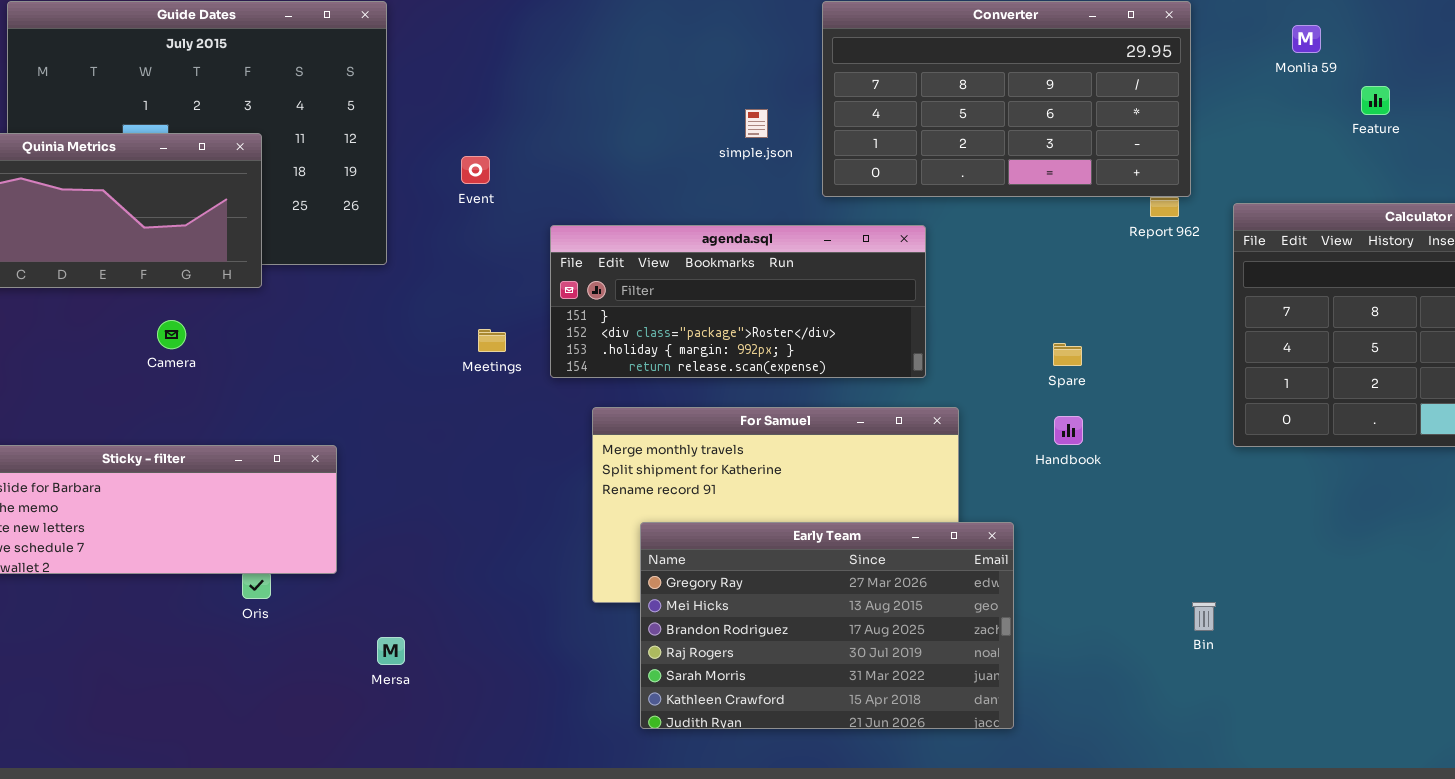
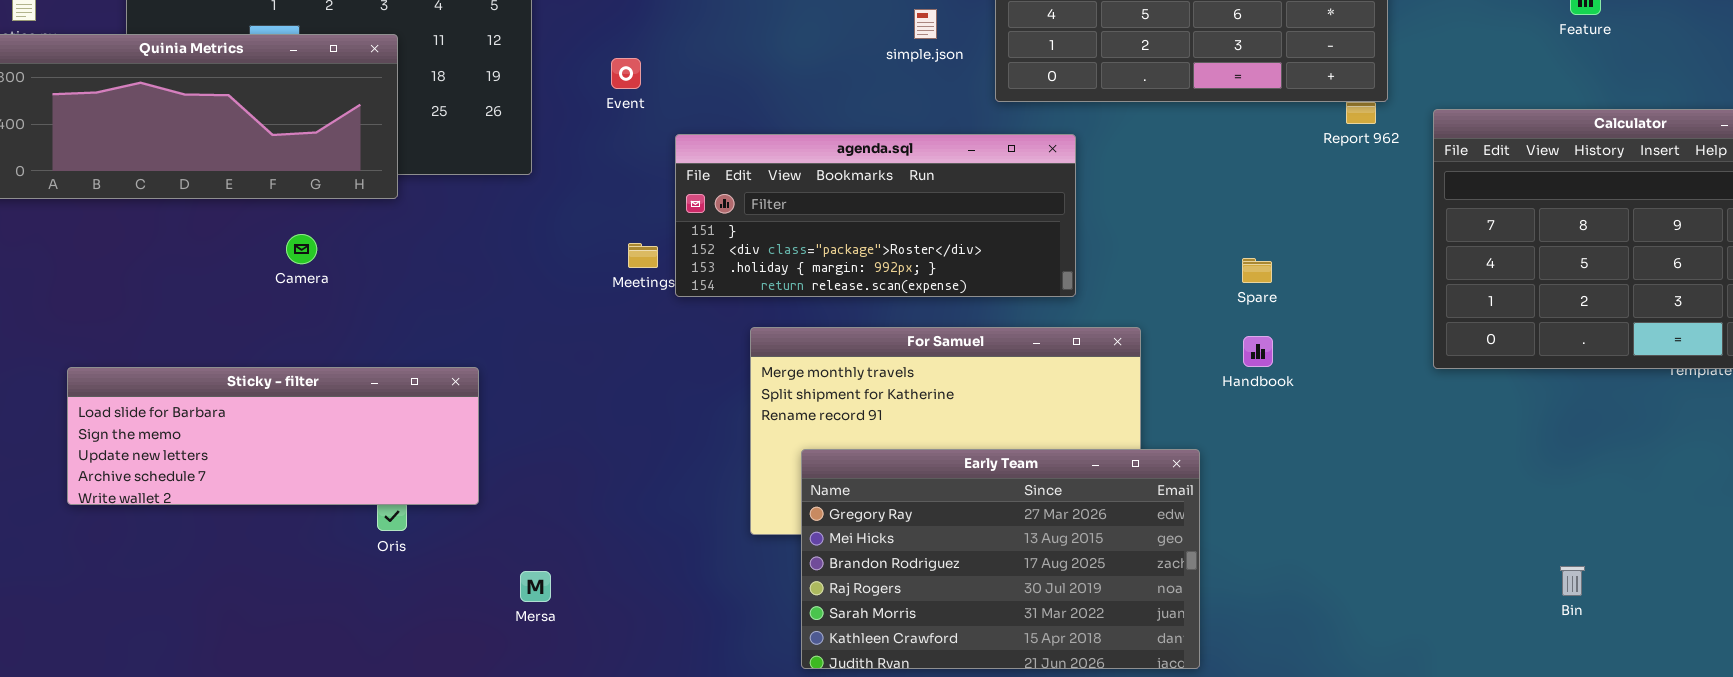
agenda.sql: [550,225,926,378] -> [675,134,1076,297], moved
Bin: [1192,602,1216,631] -> [1560,566,1585,596], moved

